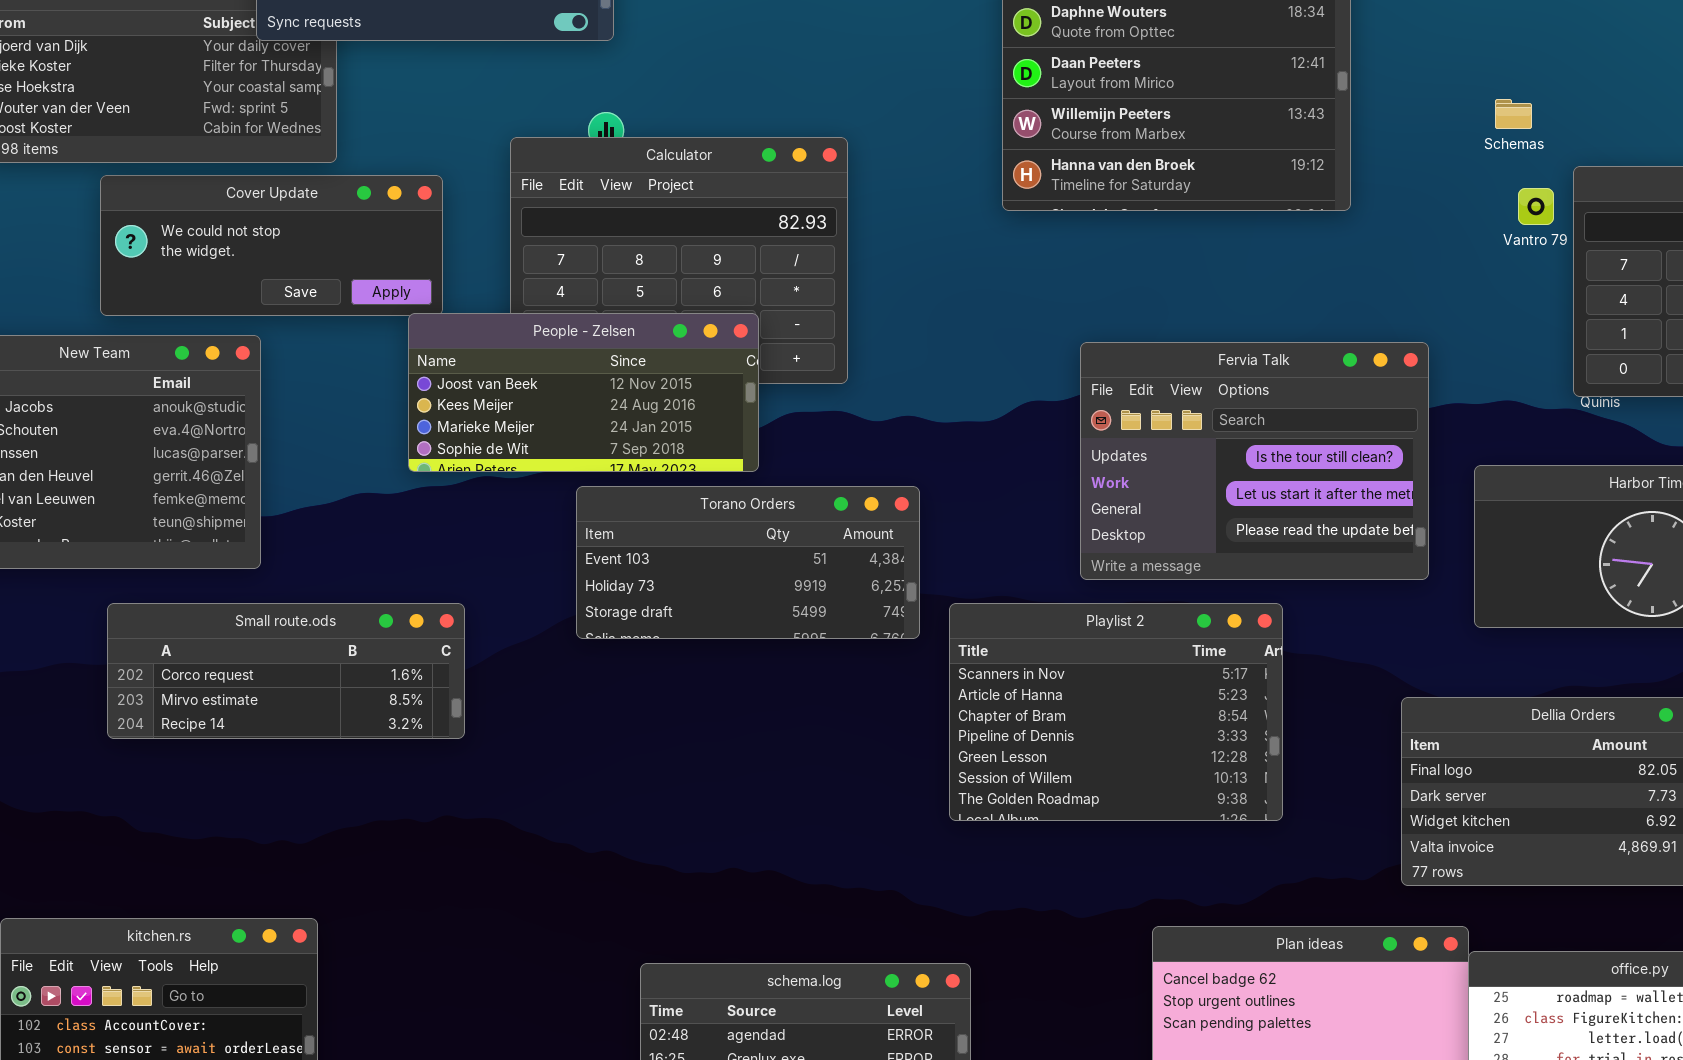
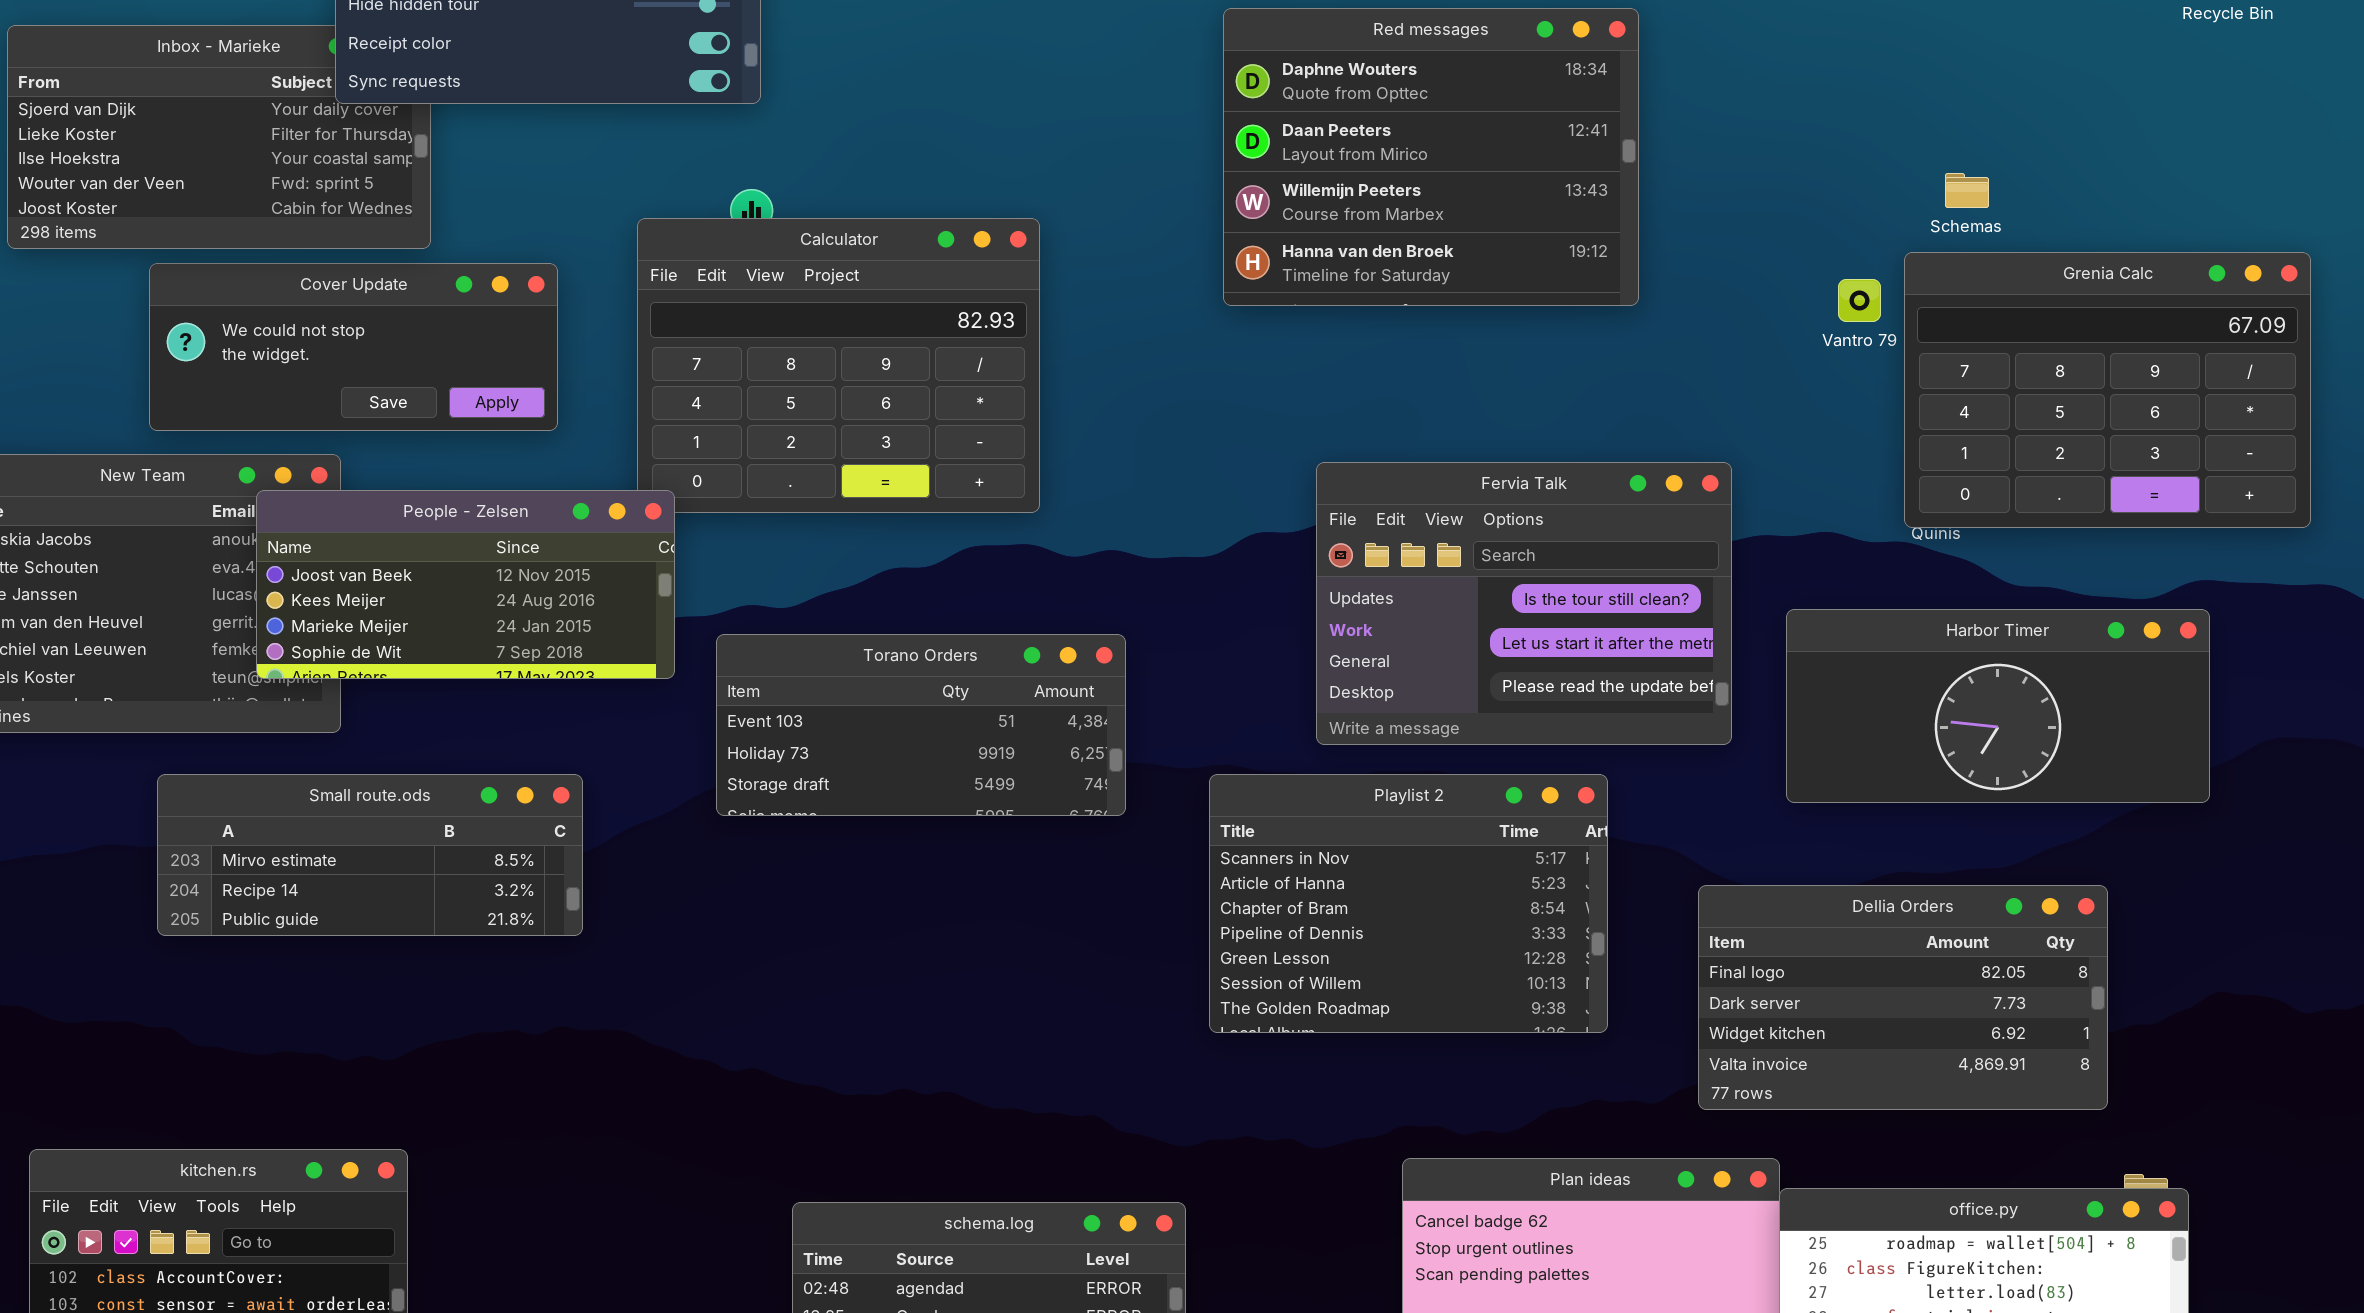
Schemas: [1495,99,1532,129] -> [1945,173,1989,208], moved
People - Zelsen: [408,313,759,472] -> [256,490,675,679], moved
Small route.ods: [107,603,465,739] -> [157,774,583,936], scrolled down 1 row
Playlist 2: [949,603,1283,821] -> [1209,774,1608,1033], moved

